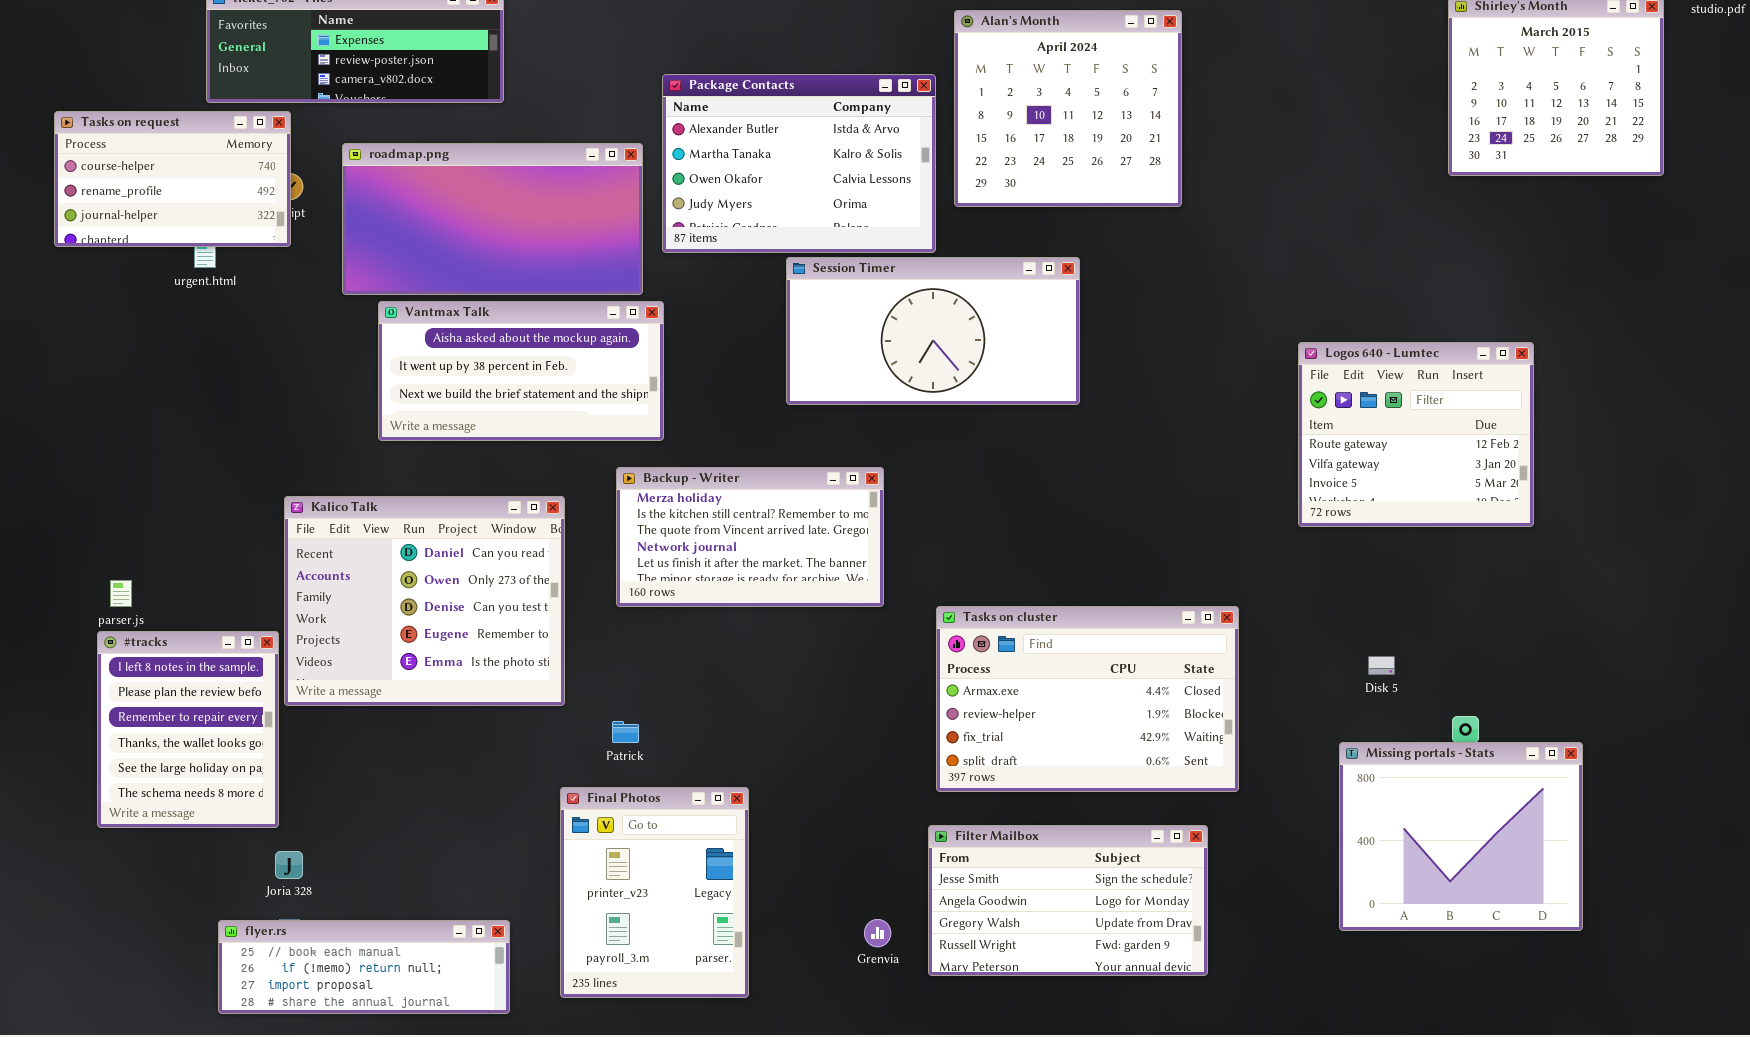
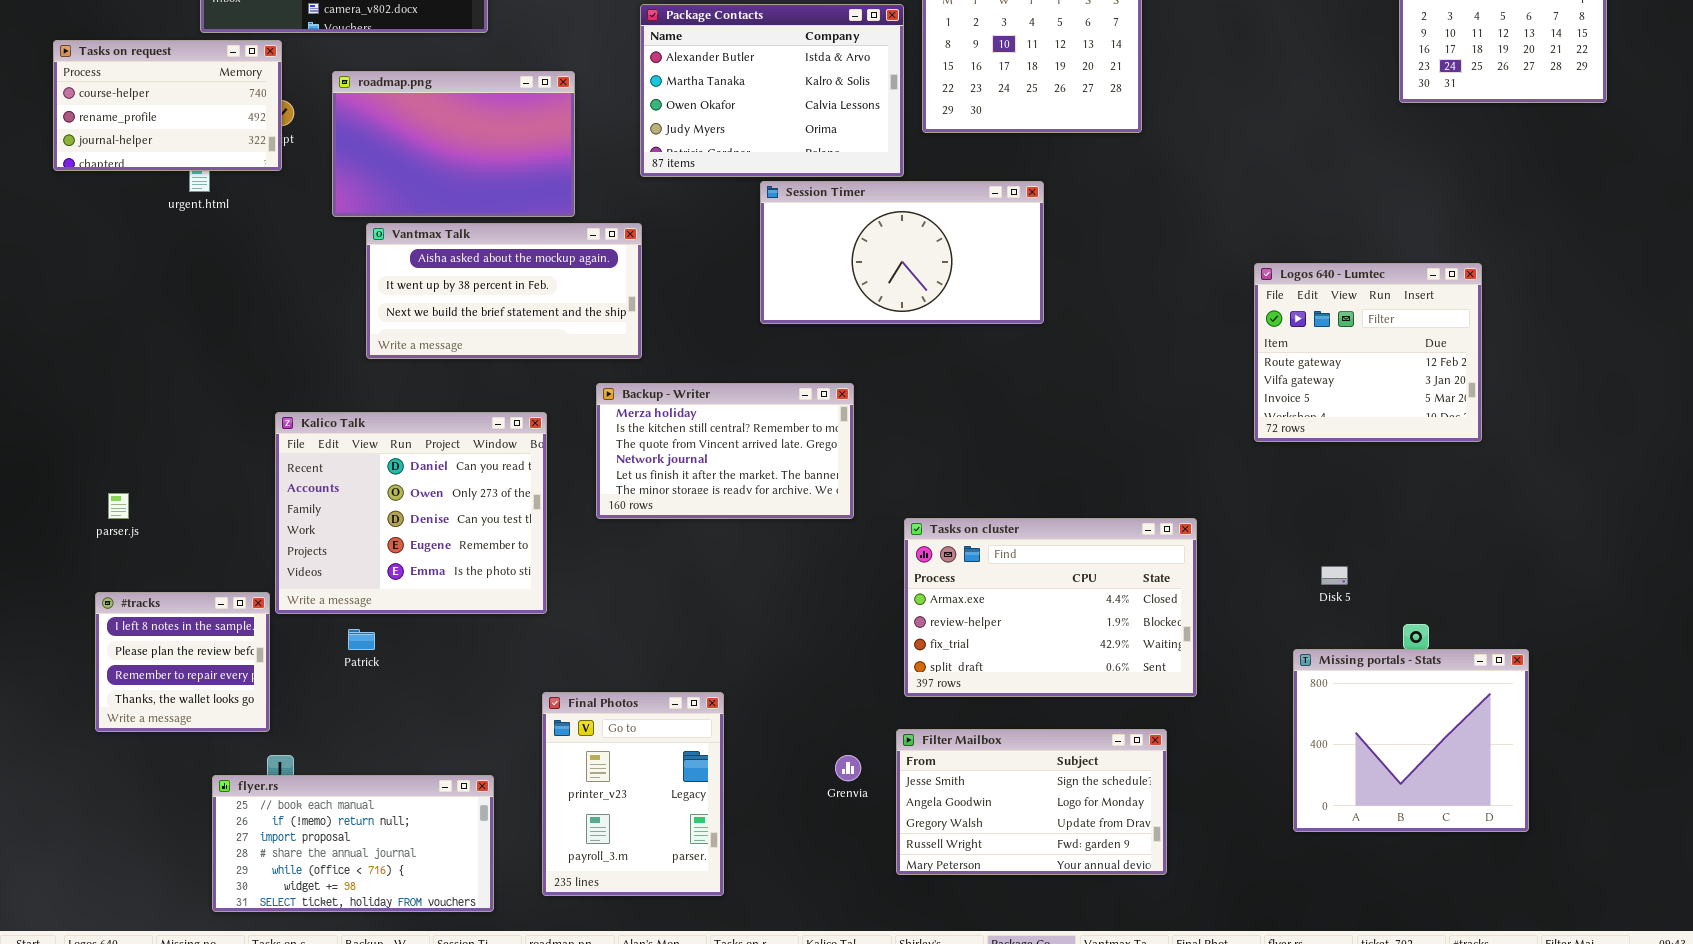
roadmap.png: [342,143,643,295] -> [332,71,575,217], resized
#tracks: [97,631,279,828] -> [95,592,270,732], resized
Patrick: [612,721,639,743] -> [348,629,375,650], moved
Grenvia: [864,919,891,947] -> [835,755,861,781], moved
flyer.rs: [218,920,510,1014] -> [212,775,494,912], resized

